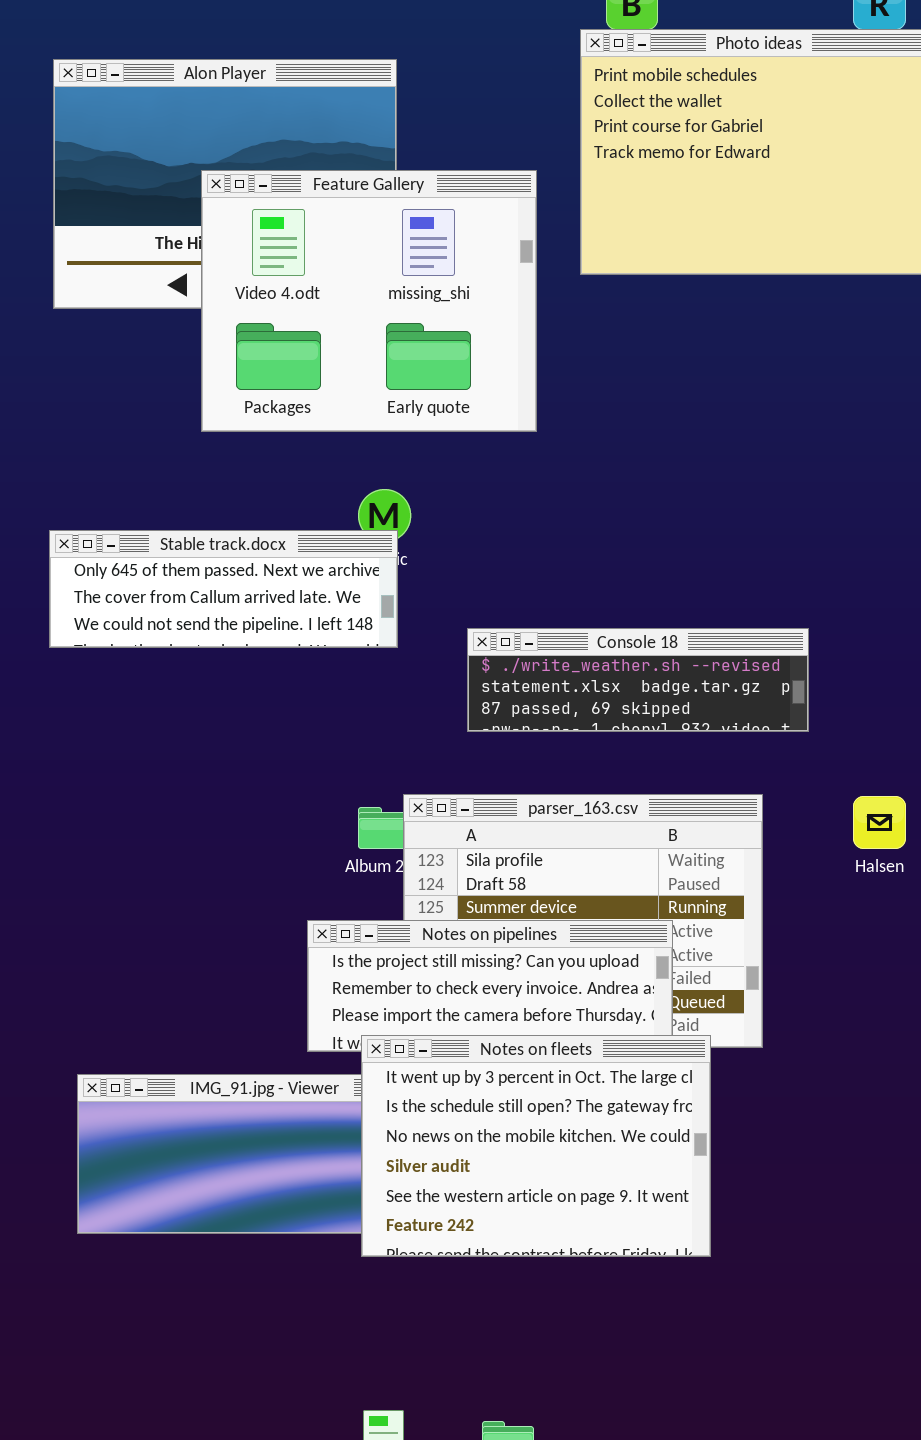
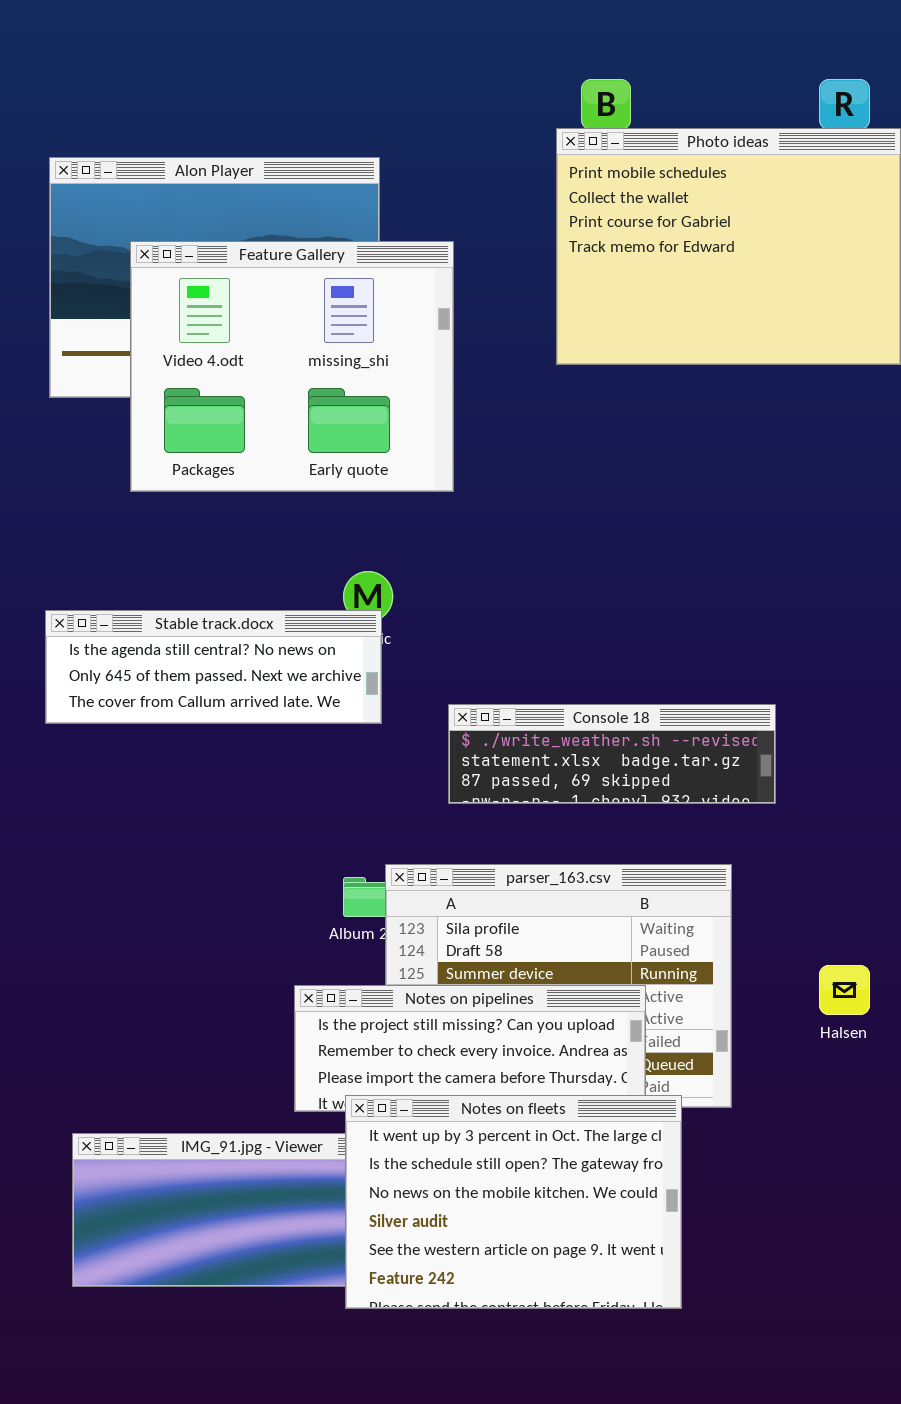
Feature Gallery: [201,170,537,432] -> [130,241,454,492], moved
Stable track.docx: [49,530,398,648] -> [45,610,382,724], scrolled up 1 row
Halsen: [853,796,906,849] -> [819,965,870,1015], moved

